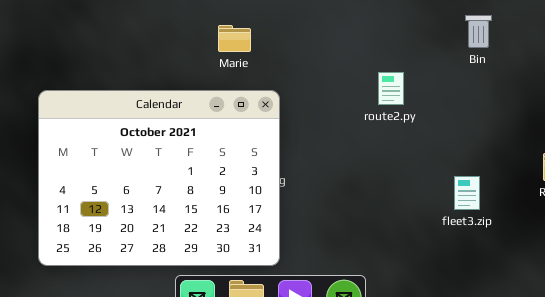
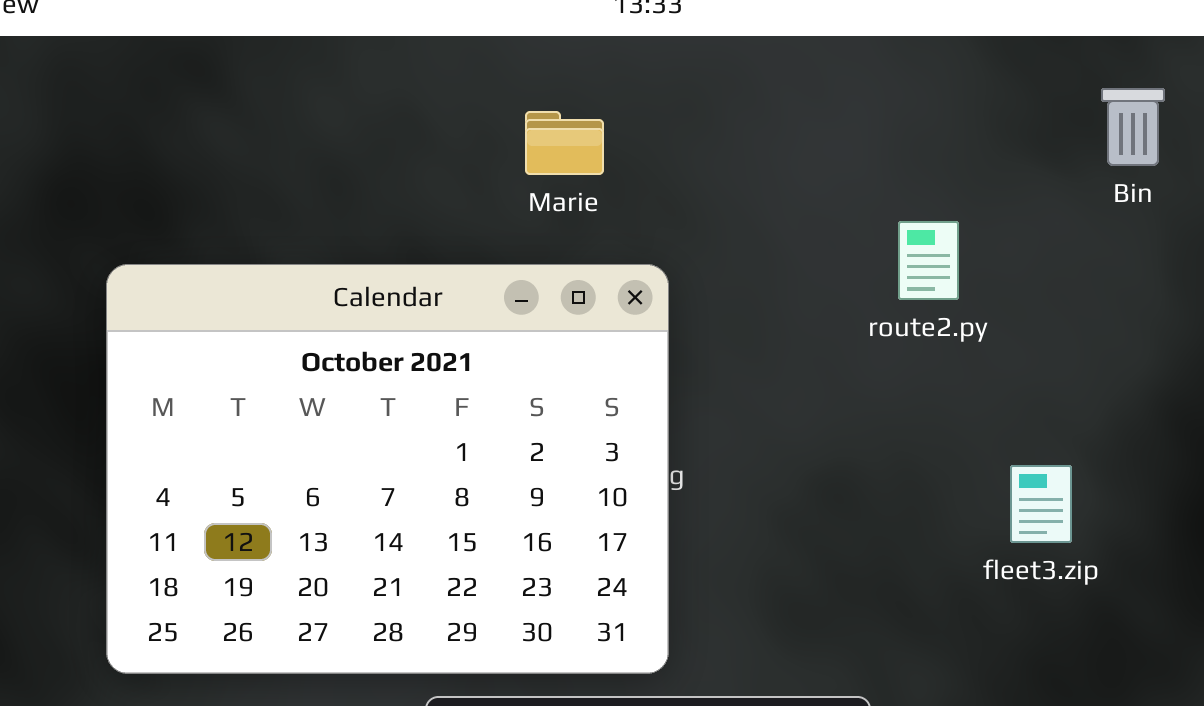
fleet3.zip: [454,176,480,210] -> [1010,465,1072,543], moved

